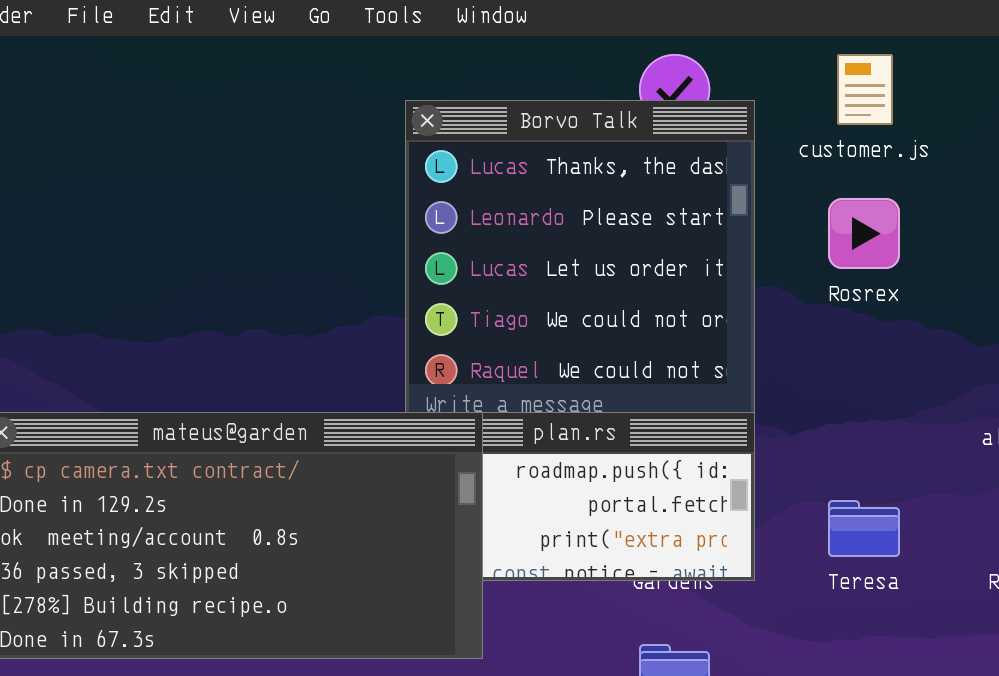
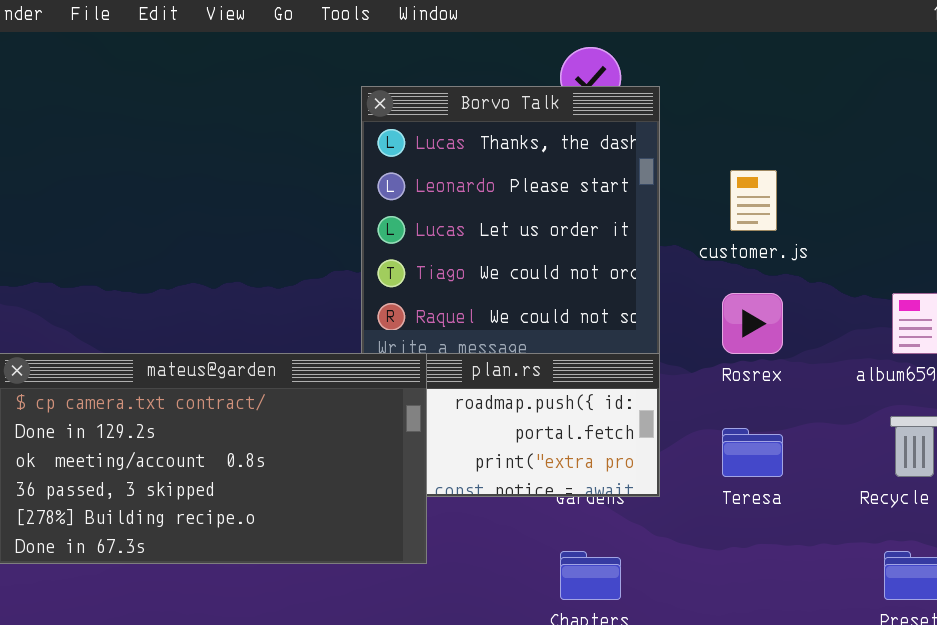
customer.js: [837,54,893,125] -> [730,170,777,231], moved
Rosrex: [828,198,900,269] -> [722,293,783,354], moved

